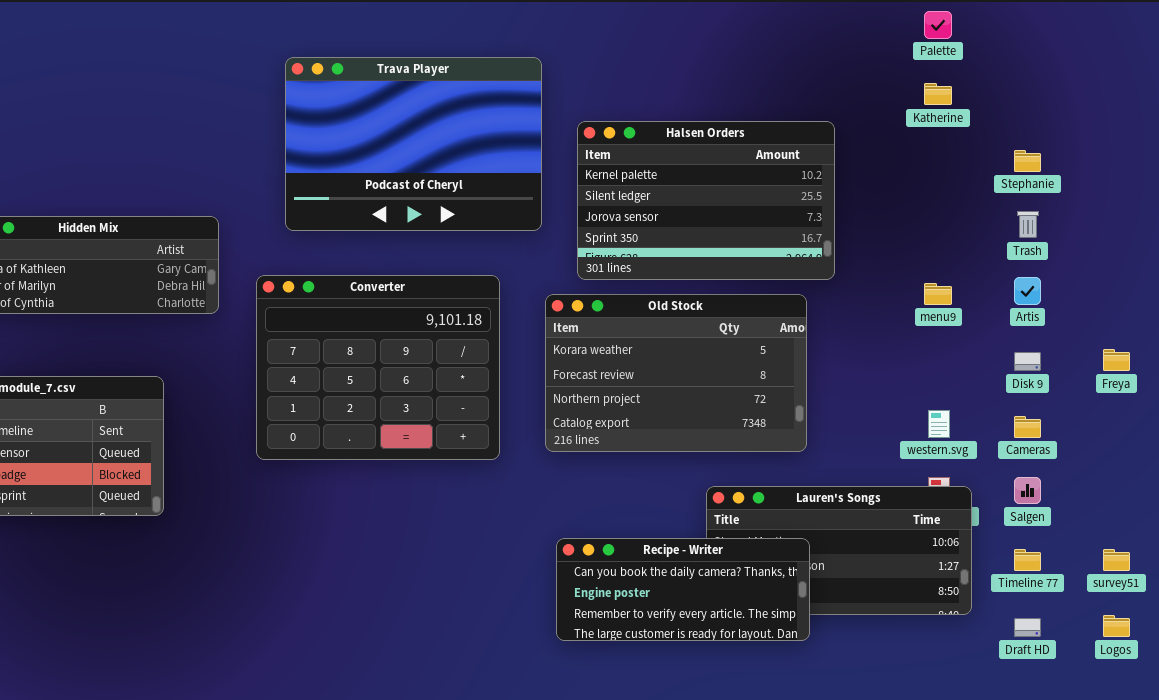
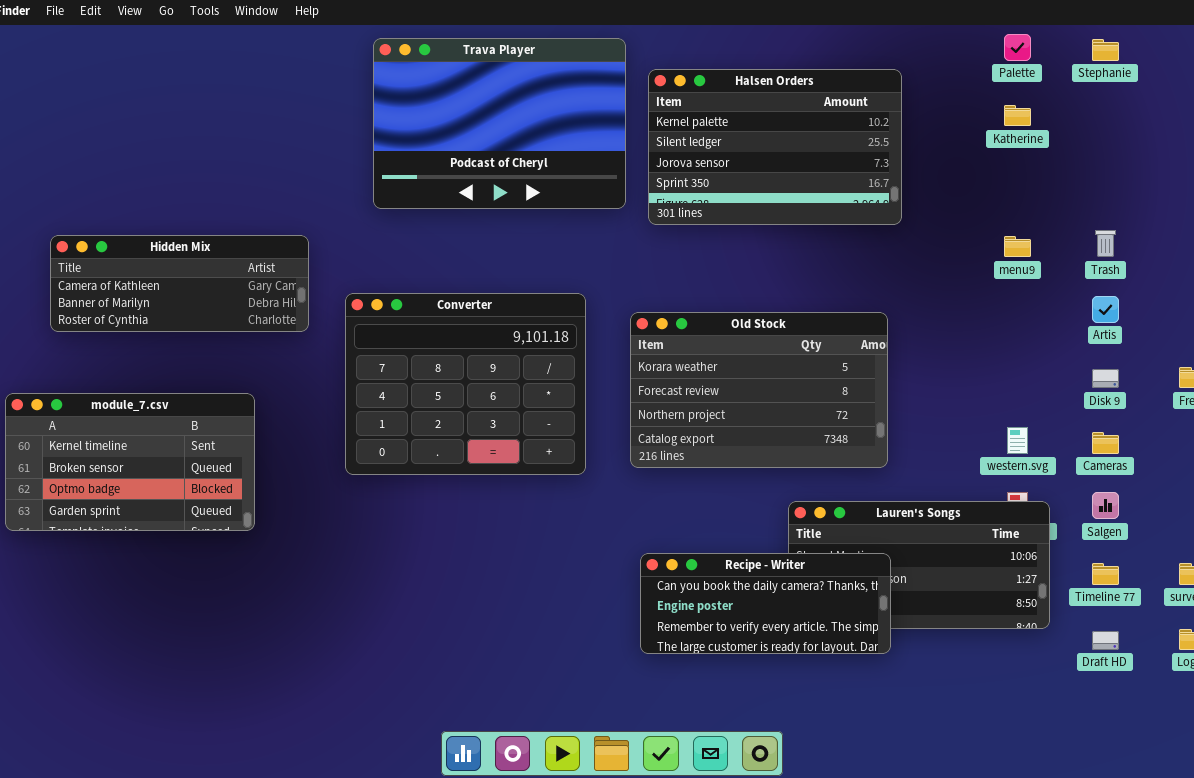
Trava Player: [285,57,542,231] -> [373,38,626,209], moved
Halsen Orders: [577,121,835,280] -> [648,69,902,225], moved
Stephanie: [1014,150,1041,172] -> [1092,39,1119,61], moved
menu9: [924,283,952,305] -> [1004,236,1031,257], moved

